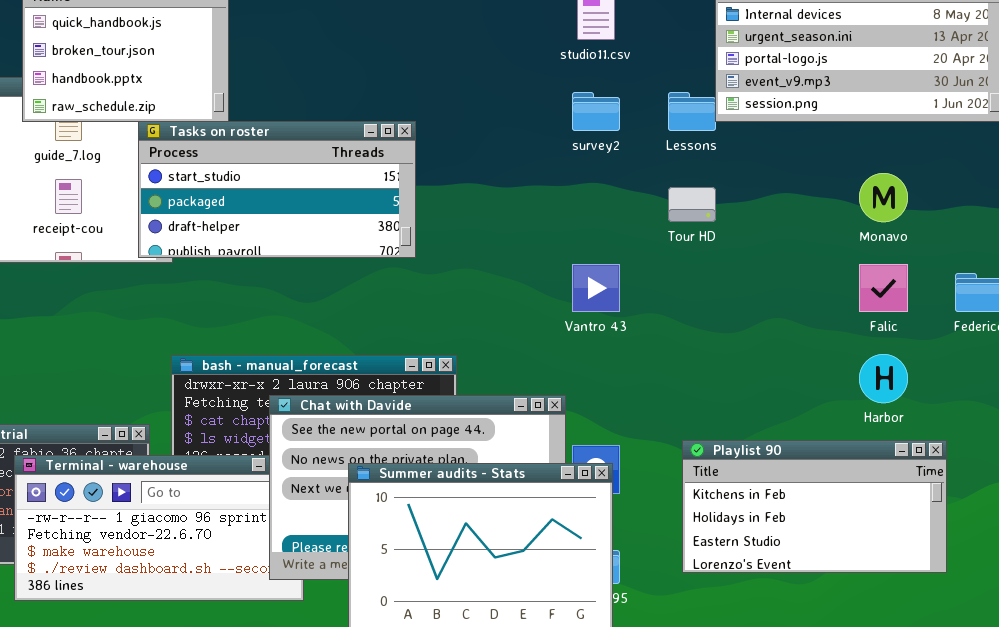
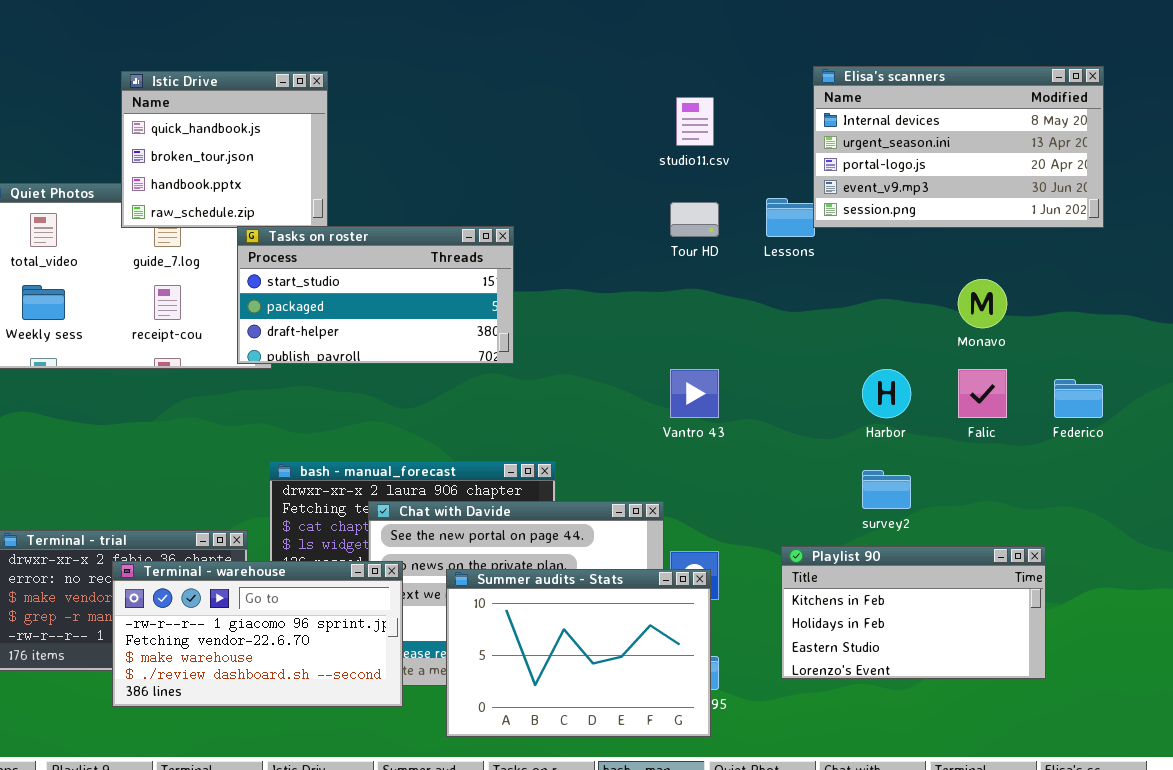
survey2: [572,92,620,131] -> [862,470,911,509], moved
Tour HD: [668,187,716,222] -> [670,202,719,237], moved
Harbor: [859,354,908,403] -> [862,369,911,418], moved
Terminal - warehouse: [14,455,304,601] -> [112,561,403,707], raised

